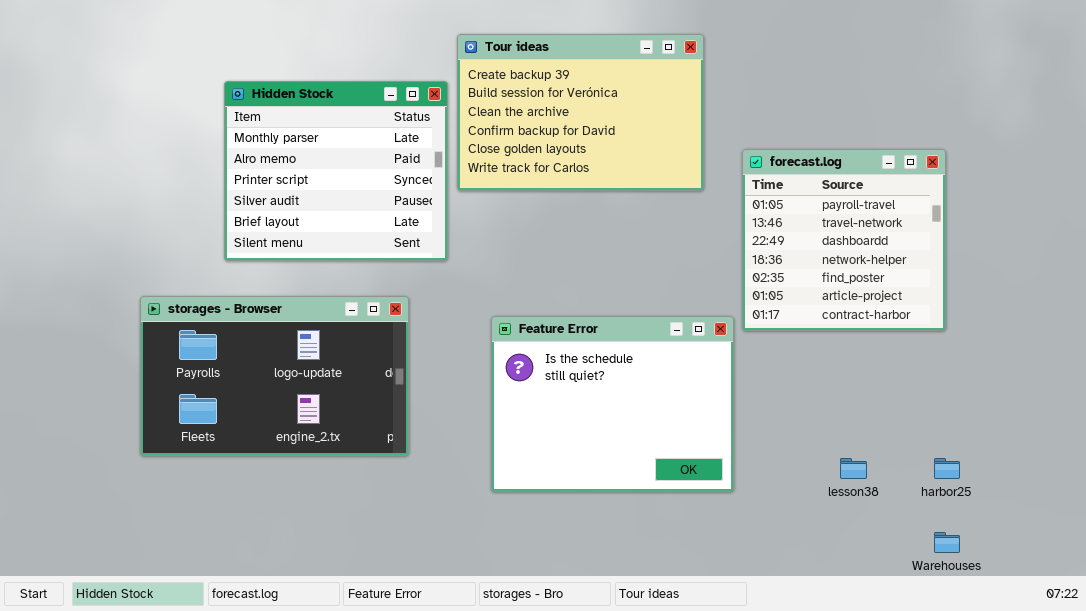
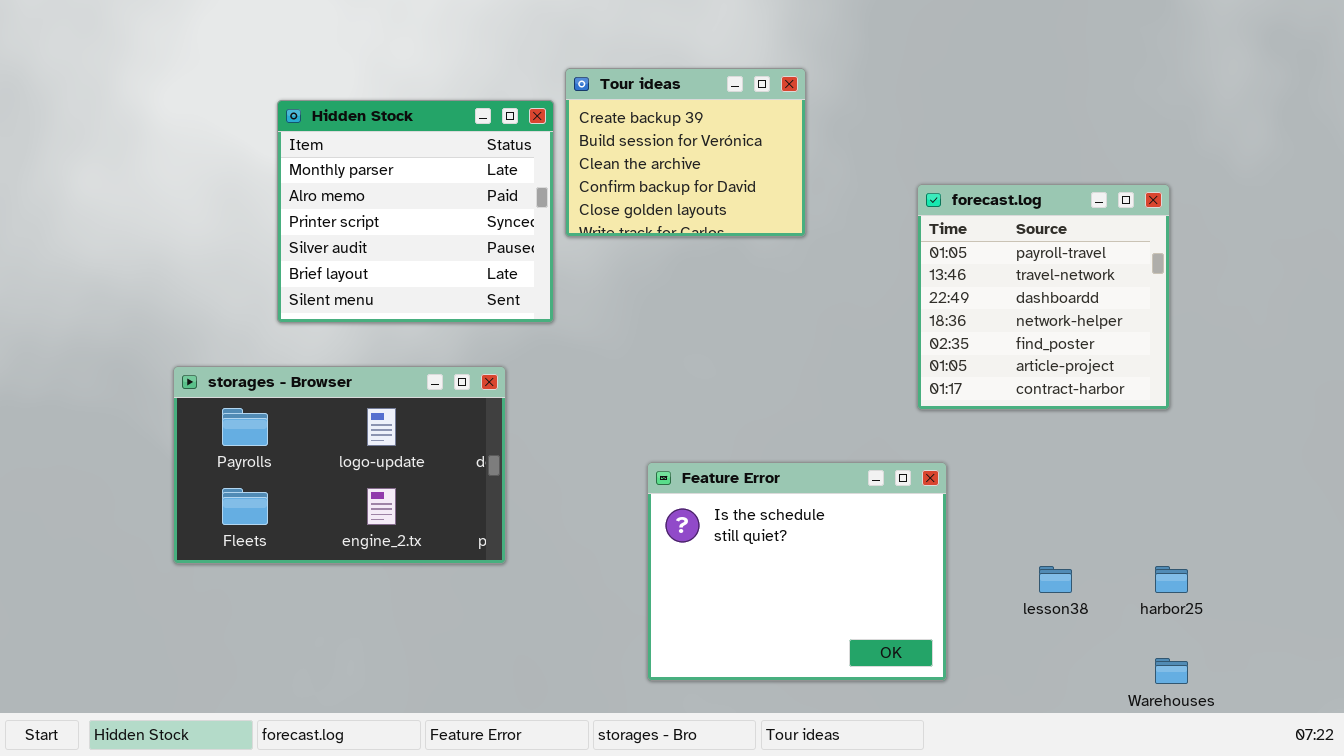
Tour ideas: [457,34,704,191] -> [565,68,806,237], resized
Feature Error: [491,316,734,492] -> [647,462,947,681], moved

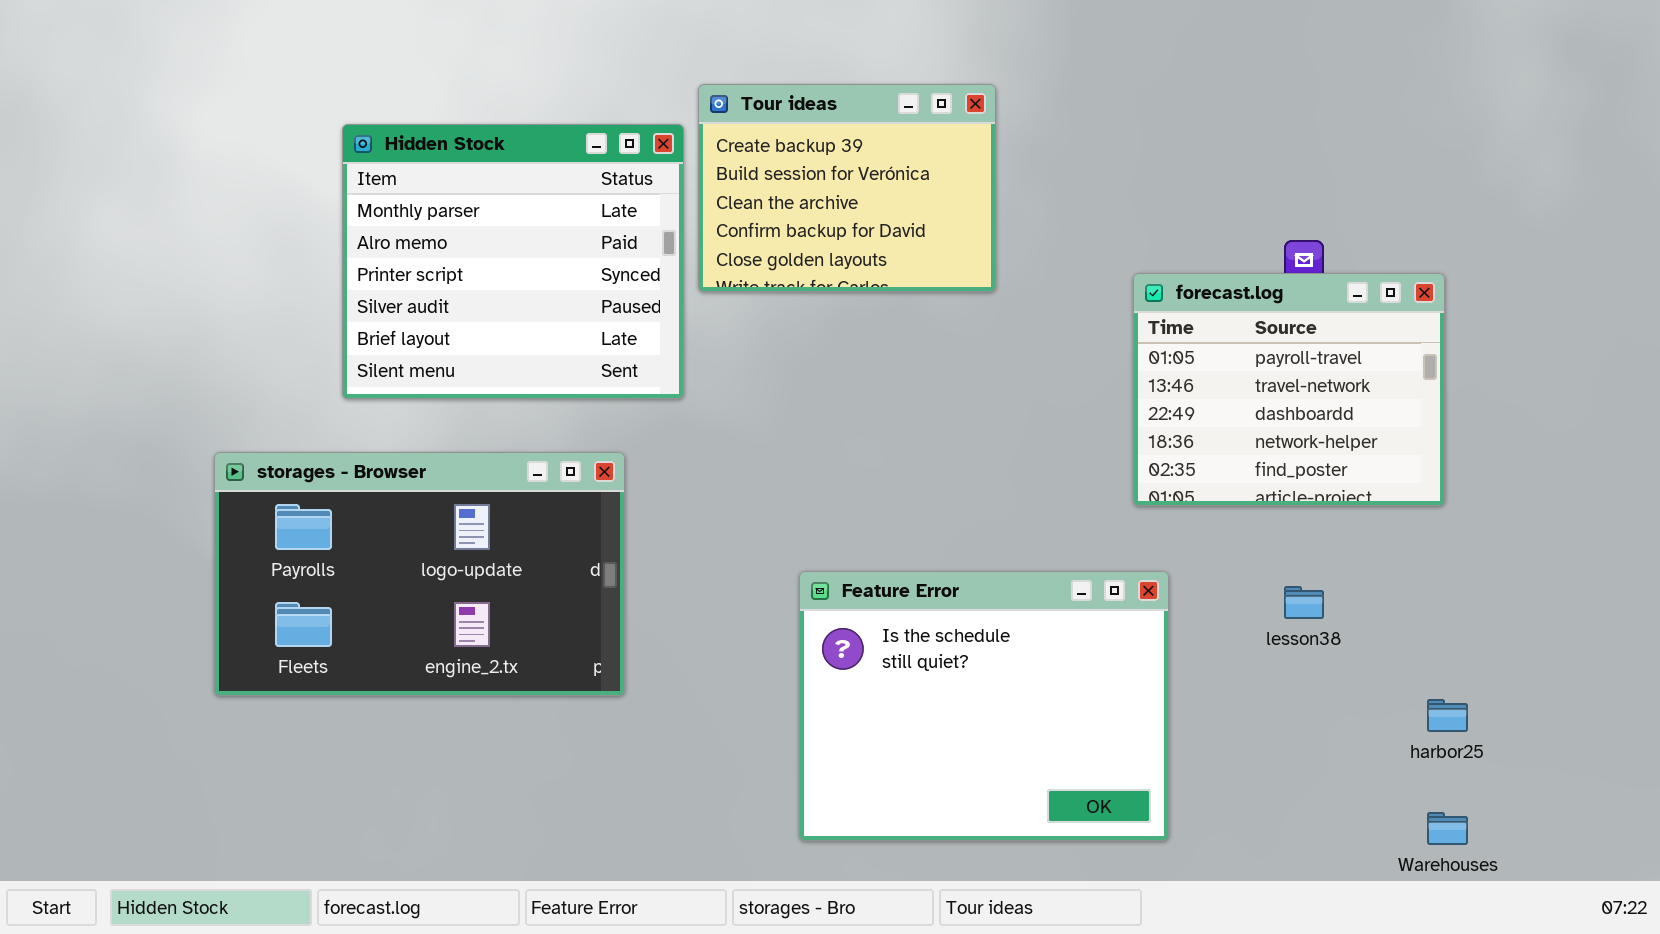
forecast.log: [917,184,1170,410] -> [1133,273,1445,506], resized
lesson38: [1039,566,1072,593] -> [1284,586,1324,619], moved

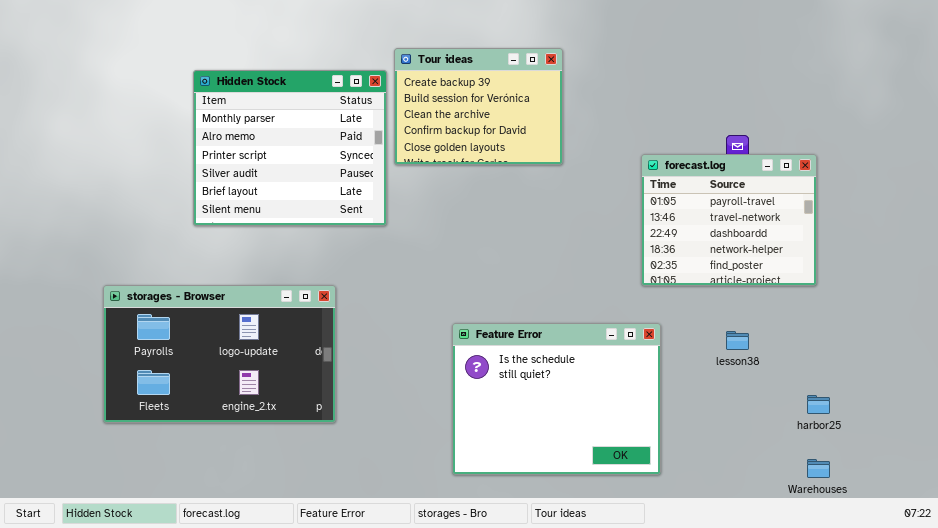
storages - Browser: [214,452,625,696] -> [103,285,336,423], moved

